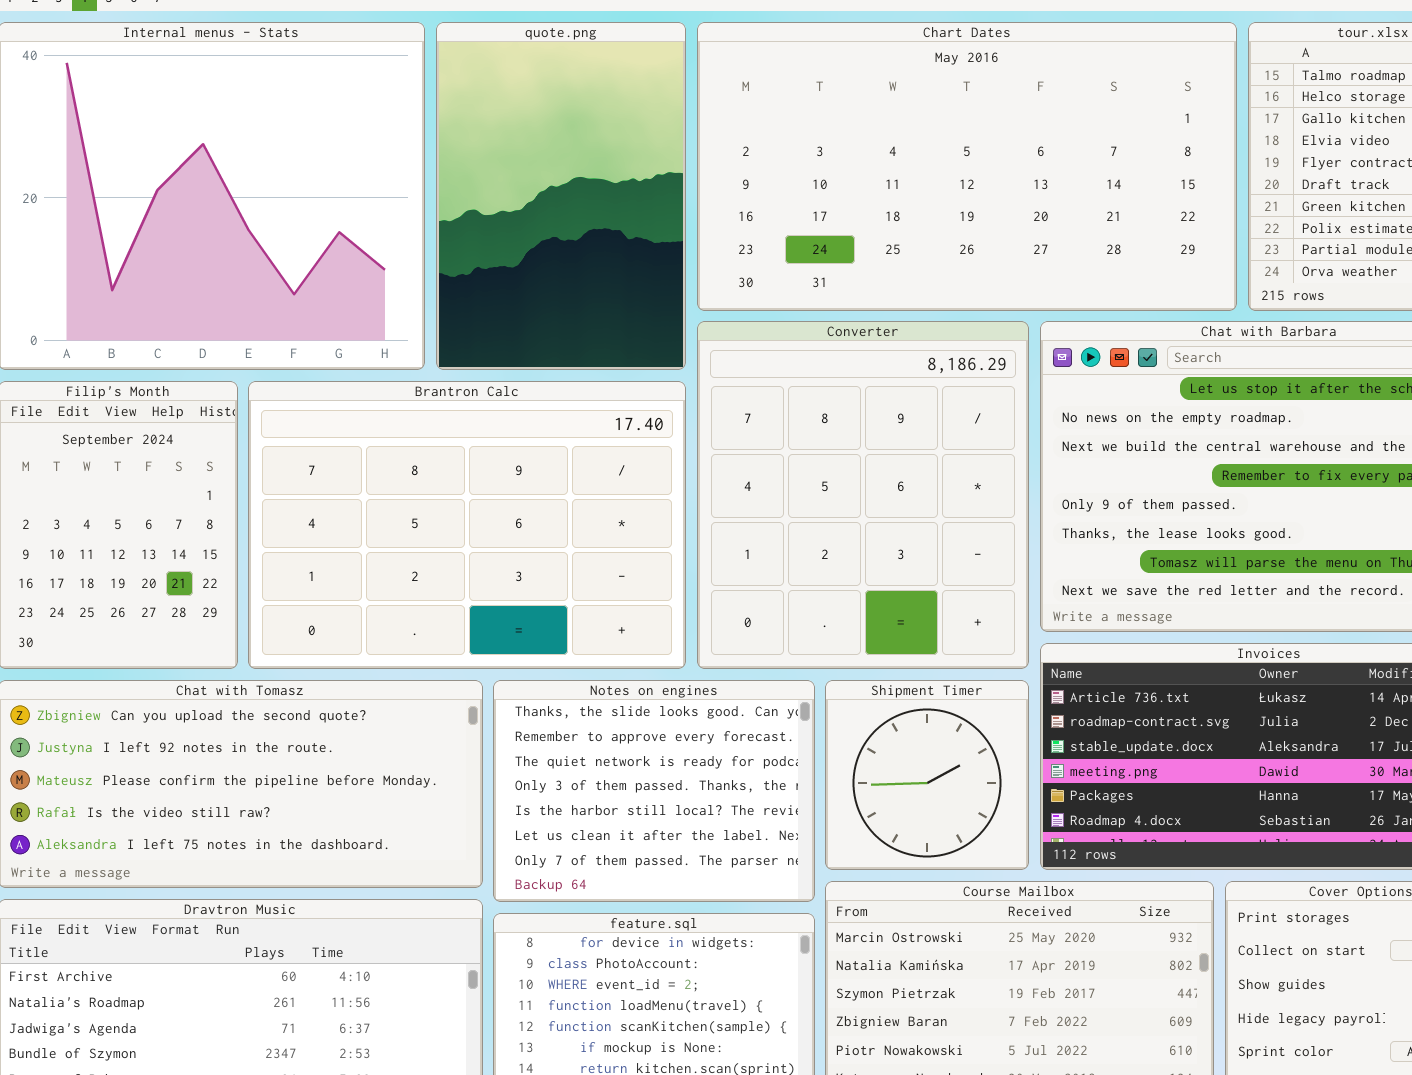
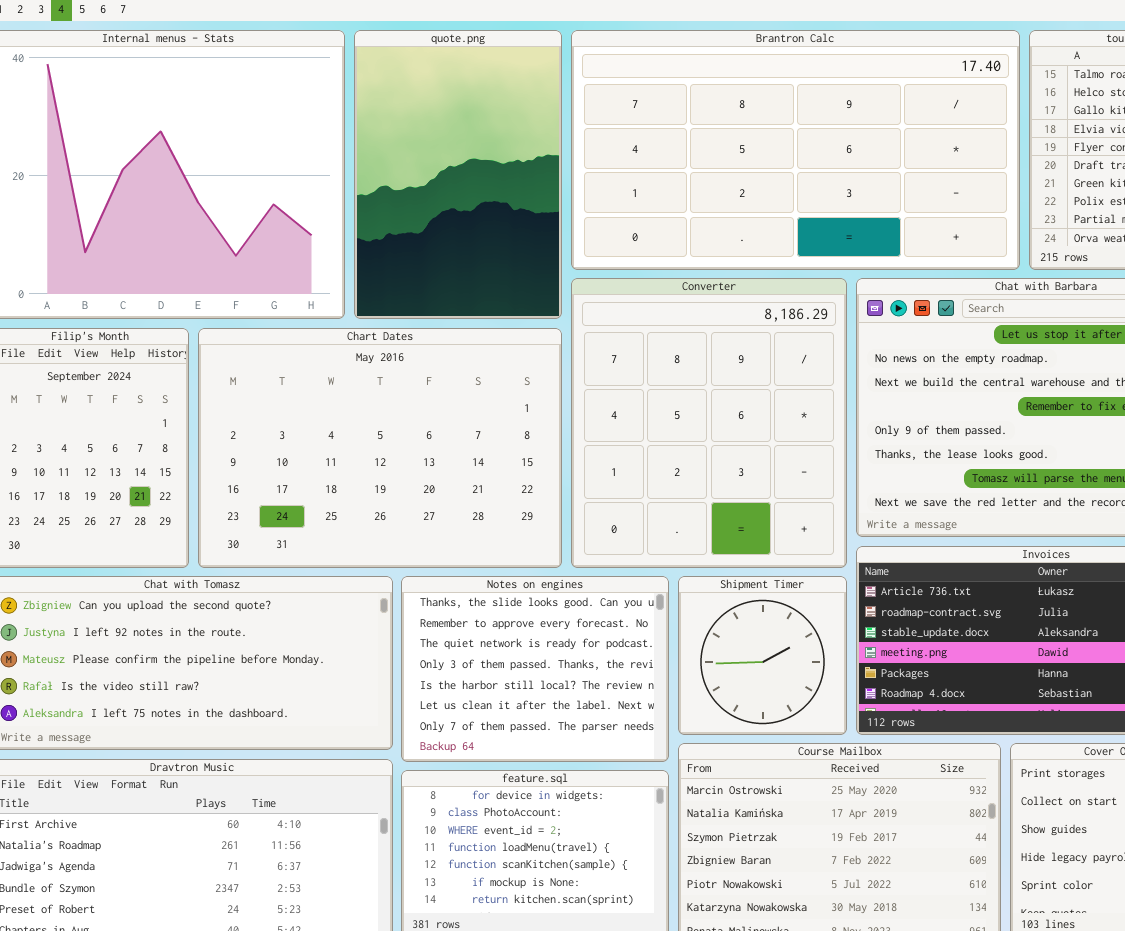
Chart Dates: [697,22,1237,311] -> [198,328,562,568], moved, resized
Brantron Calc: [248,381,686,669] -> [571,30,1020,270], moved, resized

